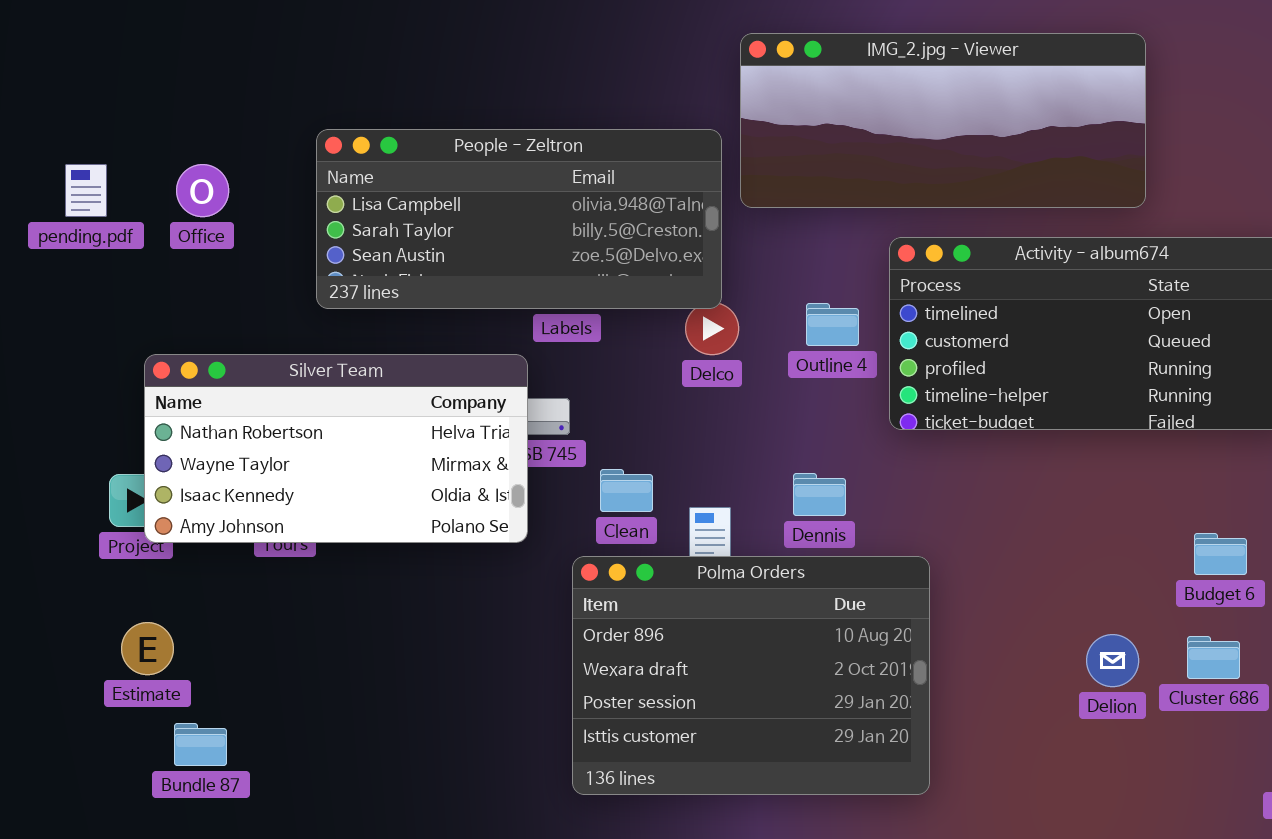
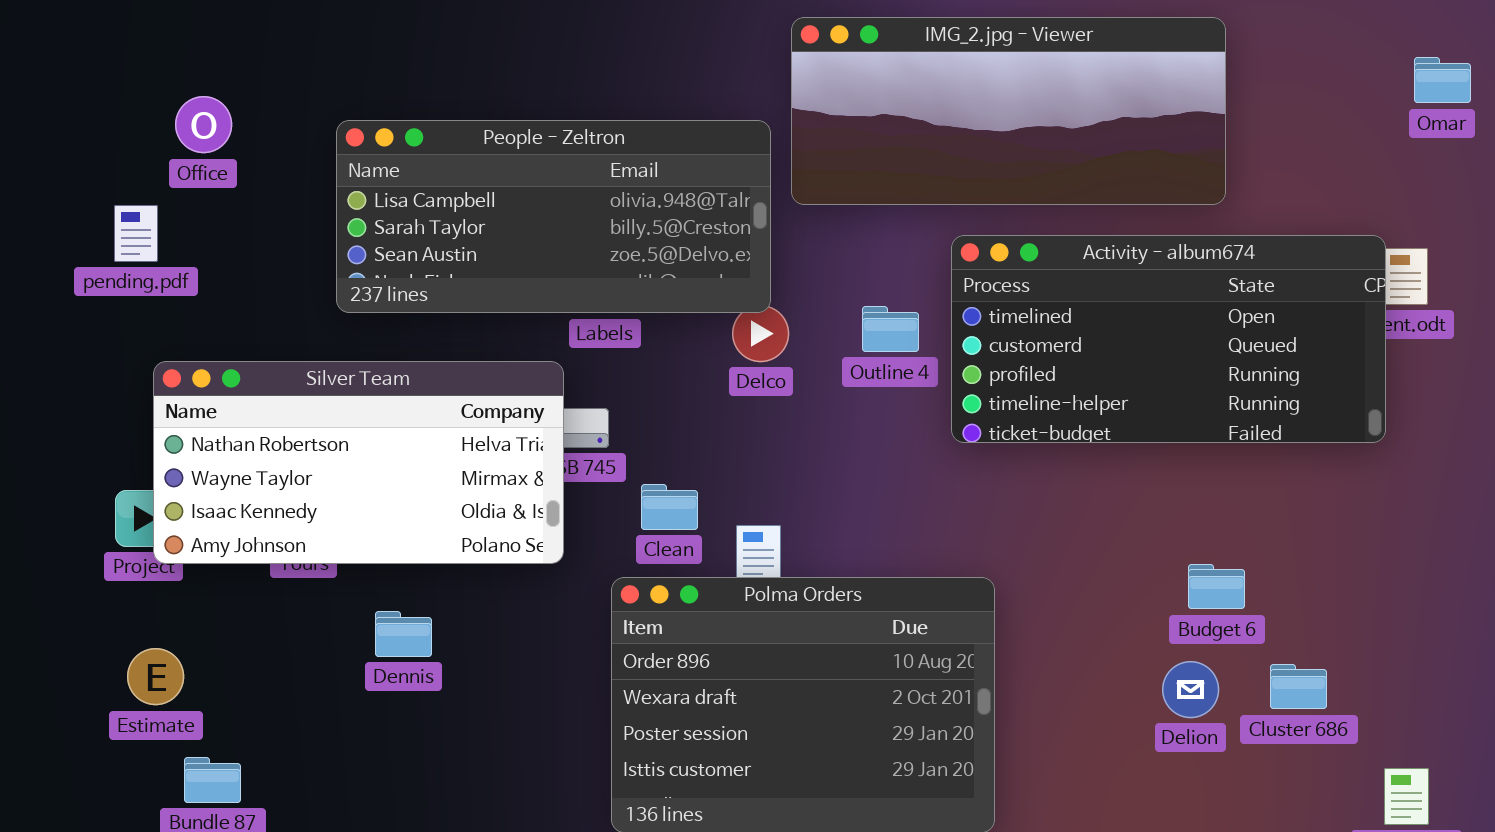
pending.pdf: [65,164,107,217] -> [114,205,158,262], moved
Office: [176,164,229,217] -> [175,96,232,153], moved
Dennis: [793,473,846,516] -> [375,611,432,657], moved
Budget 6: [1194,533,1247,575] -> [1188,564,1245,609], moved

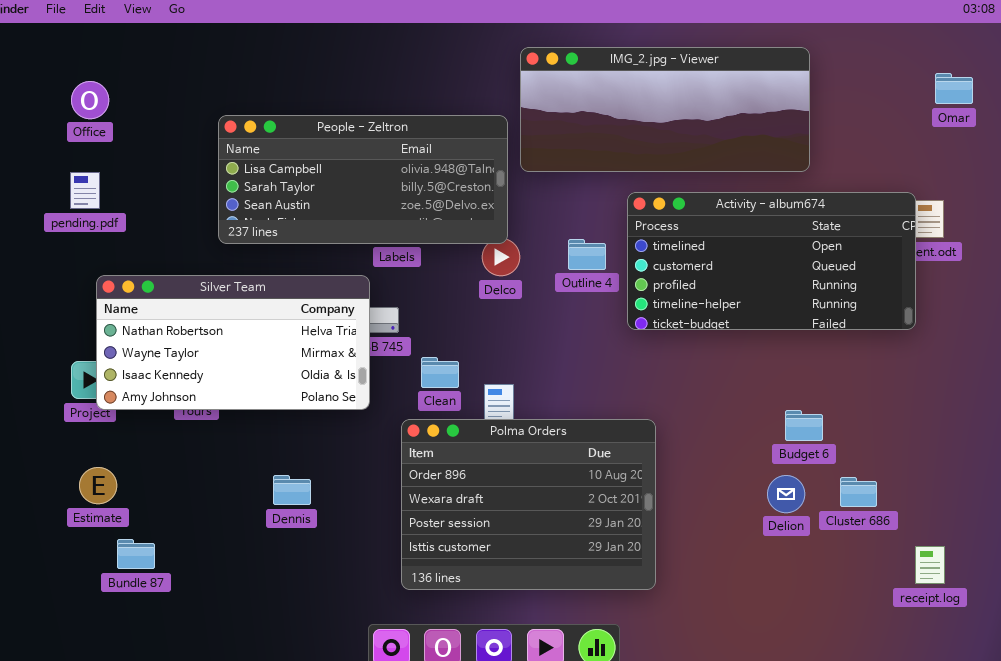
Office: [175,96,232,153] -> [71,81,109,119], moved
Dennis: [375,611,432,657] -> [273,475,311,505], moved

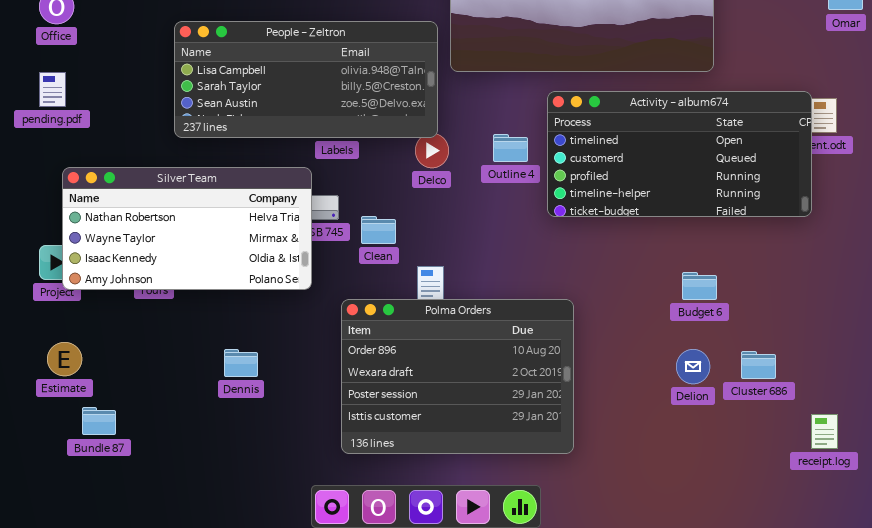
Clean: [421,357,459,388] -> [361,216,396,244], moved
Budget 6: [785,410,823,441] -> [682,272,717,300], moved

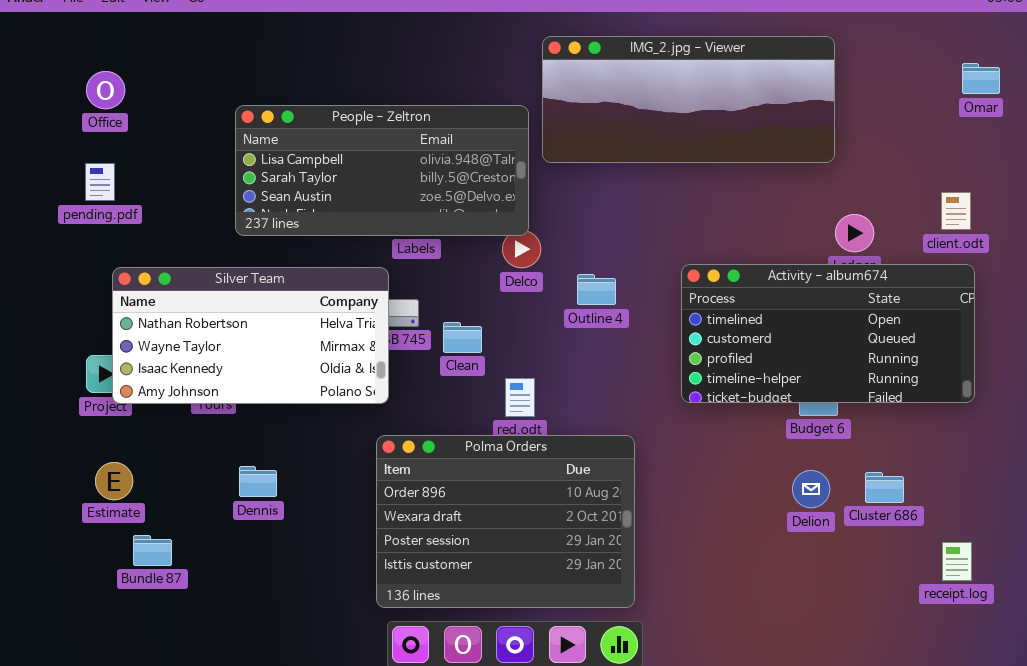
Activity - album674: [547,91,812,217] -> [681,264,975,403], moved
Outline 4: [493,134,528,162] -> [577,274,616,305], moved
Polma Orders: [341,299,574,454] -> [376,435,635,608], moved
Dennis: [224,349,258,377] -> [239,466,277,497], moved

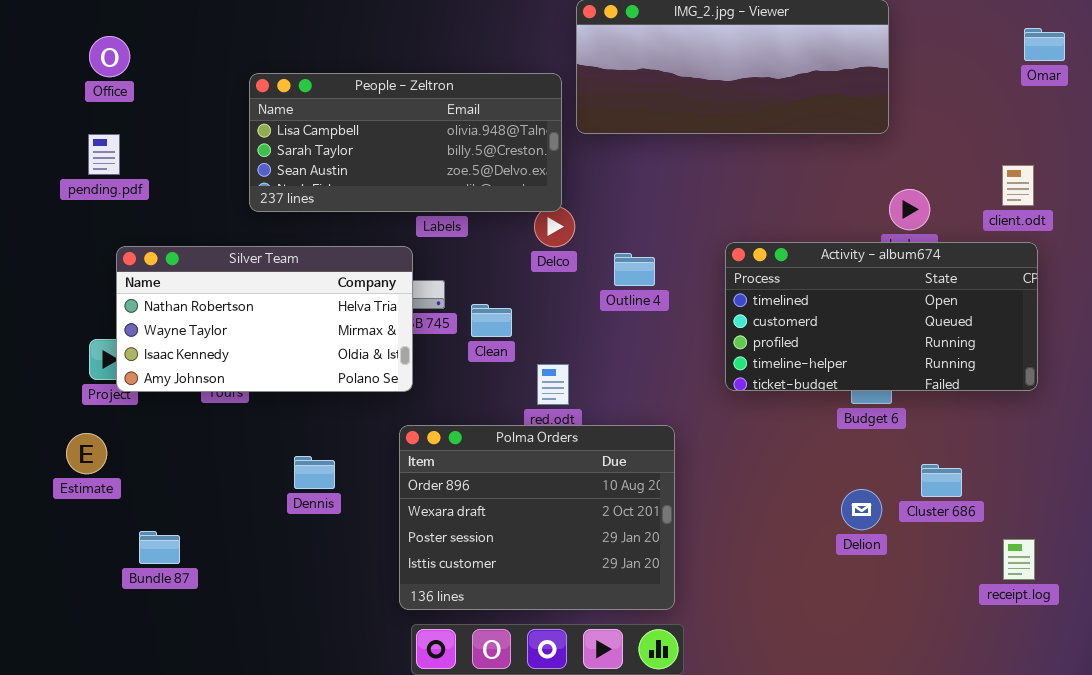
Estimate: [95,462,133,500] -> [66,433,107,474], moved
Dennis: [239,466,277,497] -> [294,456,335,489], moved
Delion: [792,470,830,508] -> [841,489,882,530], moved

